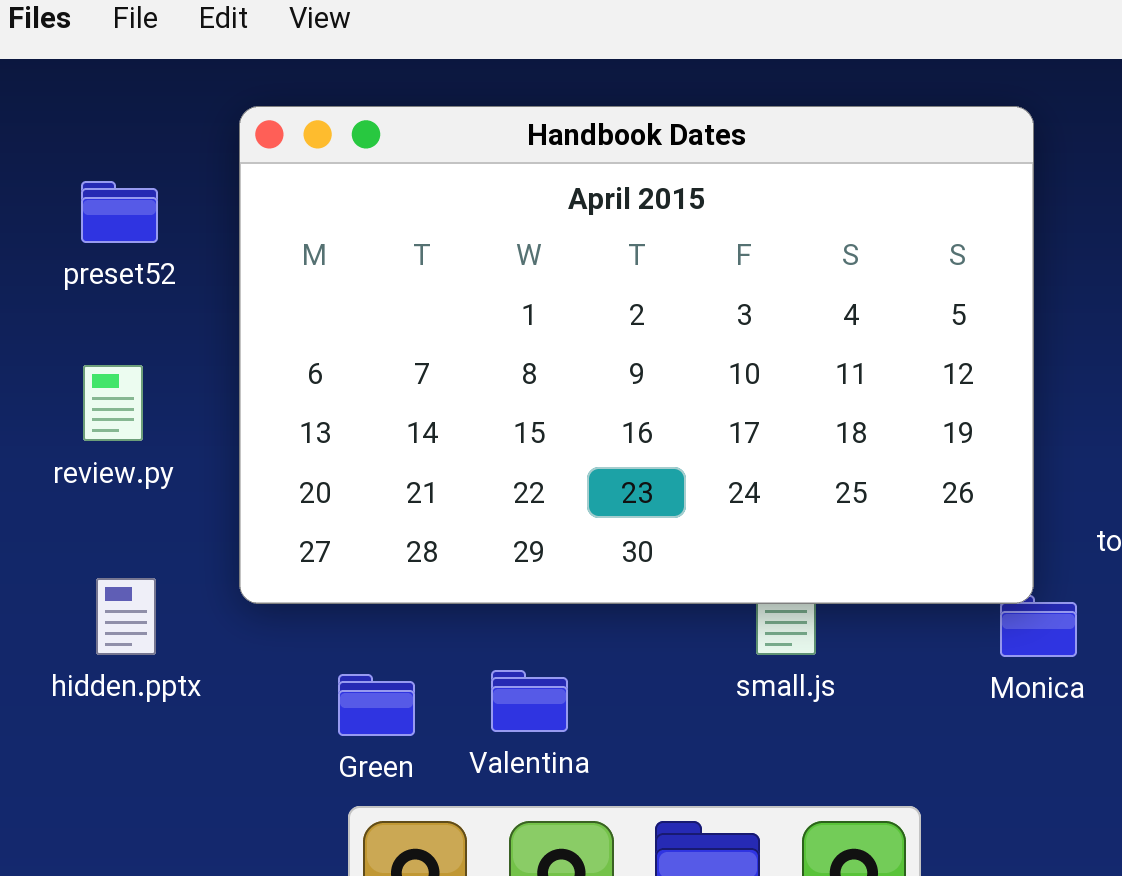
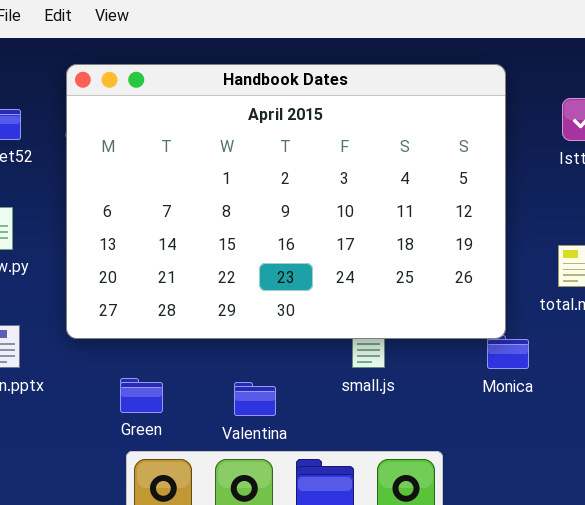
Valentina: [491,670,568,732] -> [234,382,276,416], moved

